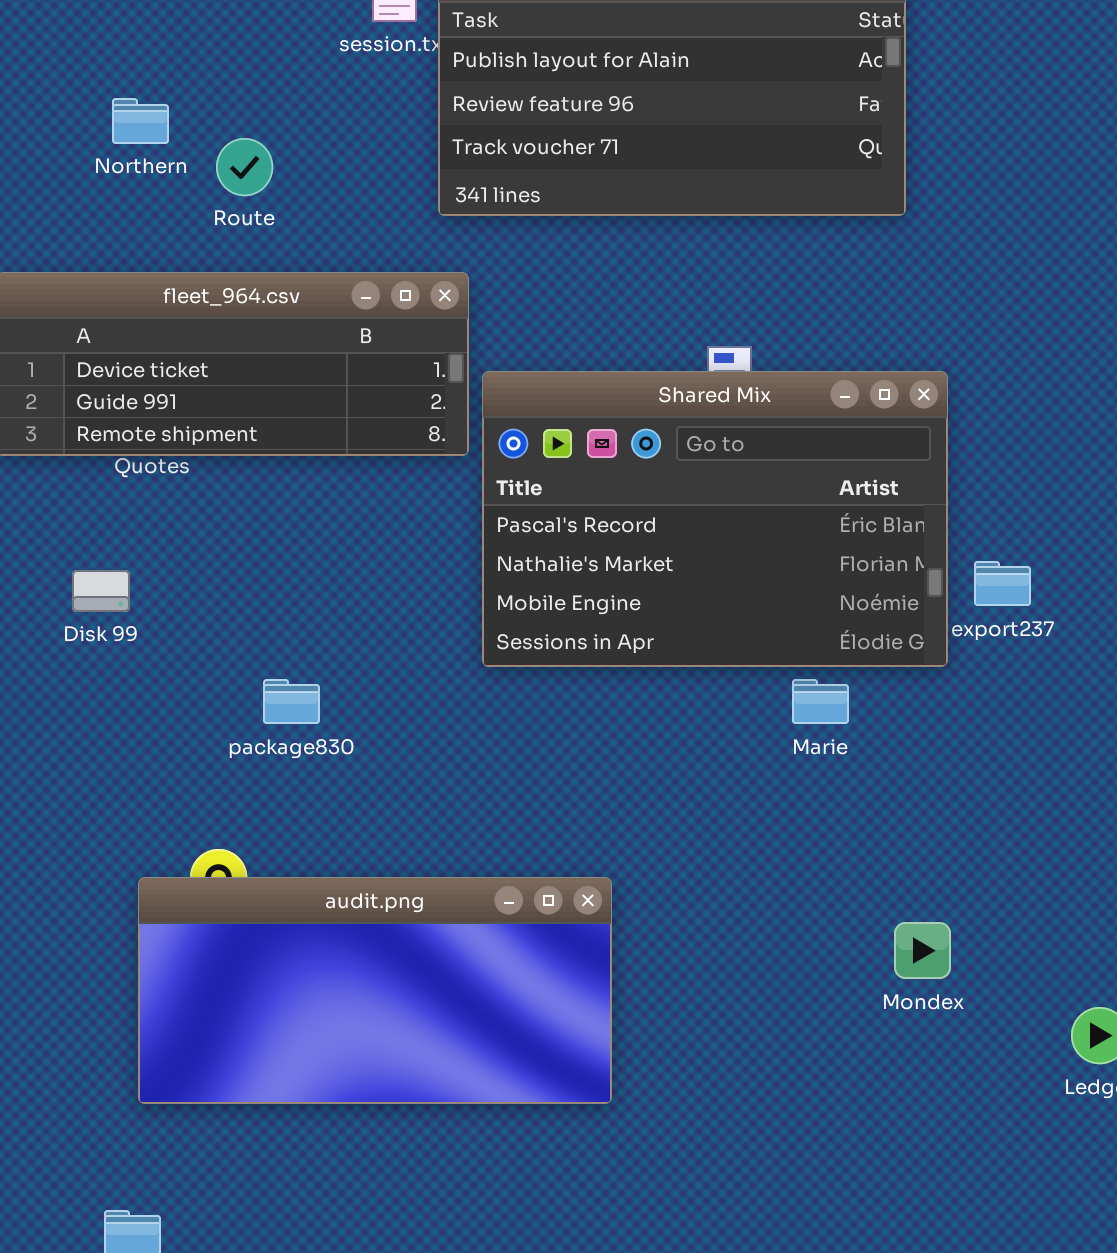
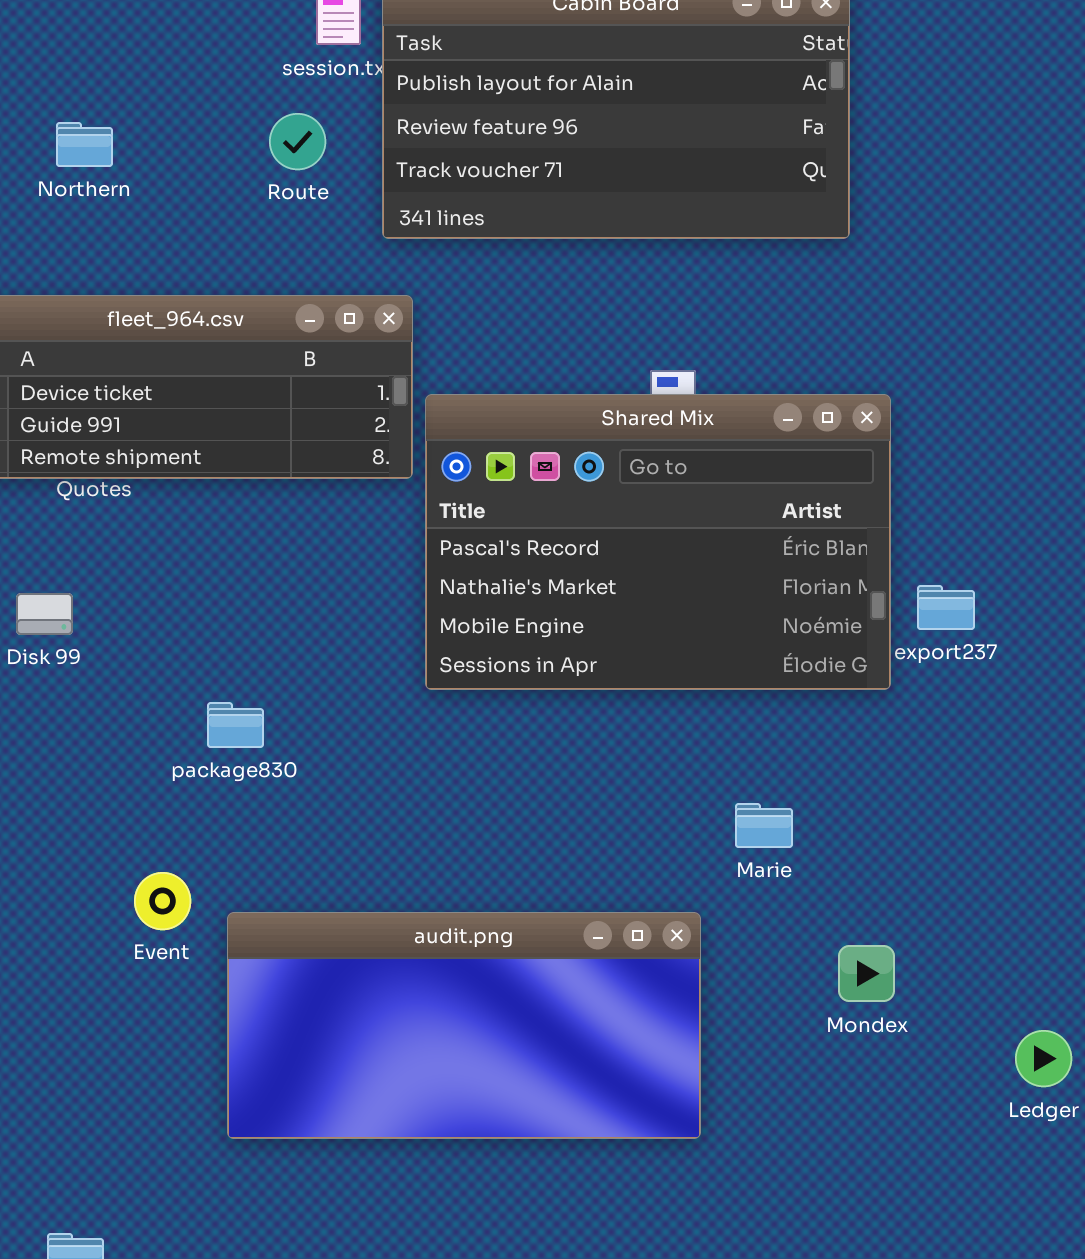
Route: [216,138,273,196] -> [269,113,326,170], moved
Marie: [792,679,849,724] -> [735,803,793,848], moved
audit.png: [138,877,612,1104] -> [227,912,701,1139], moved

